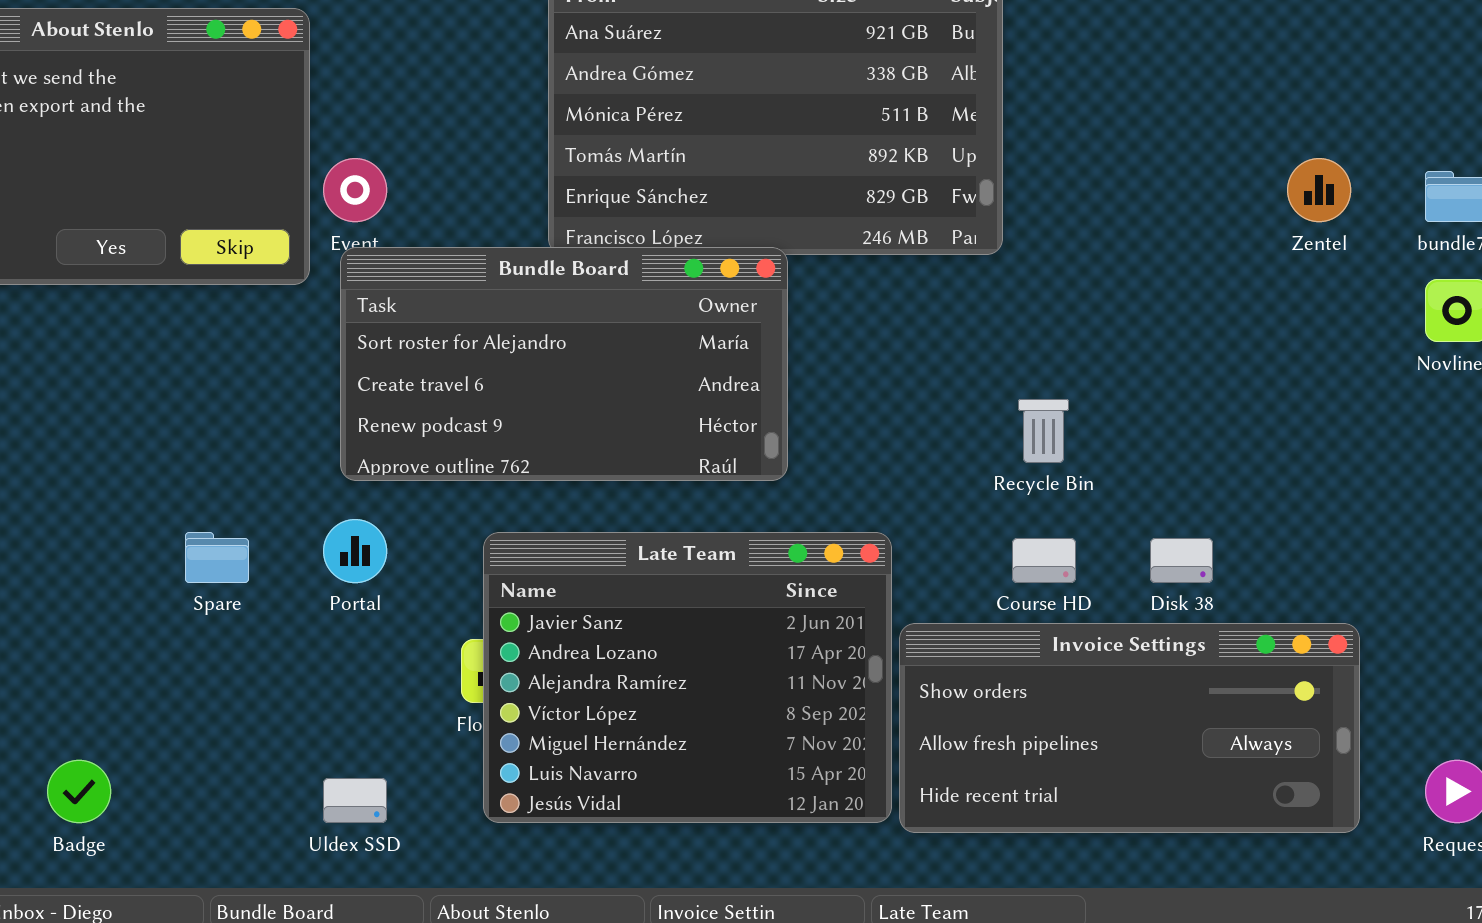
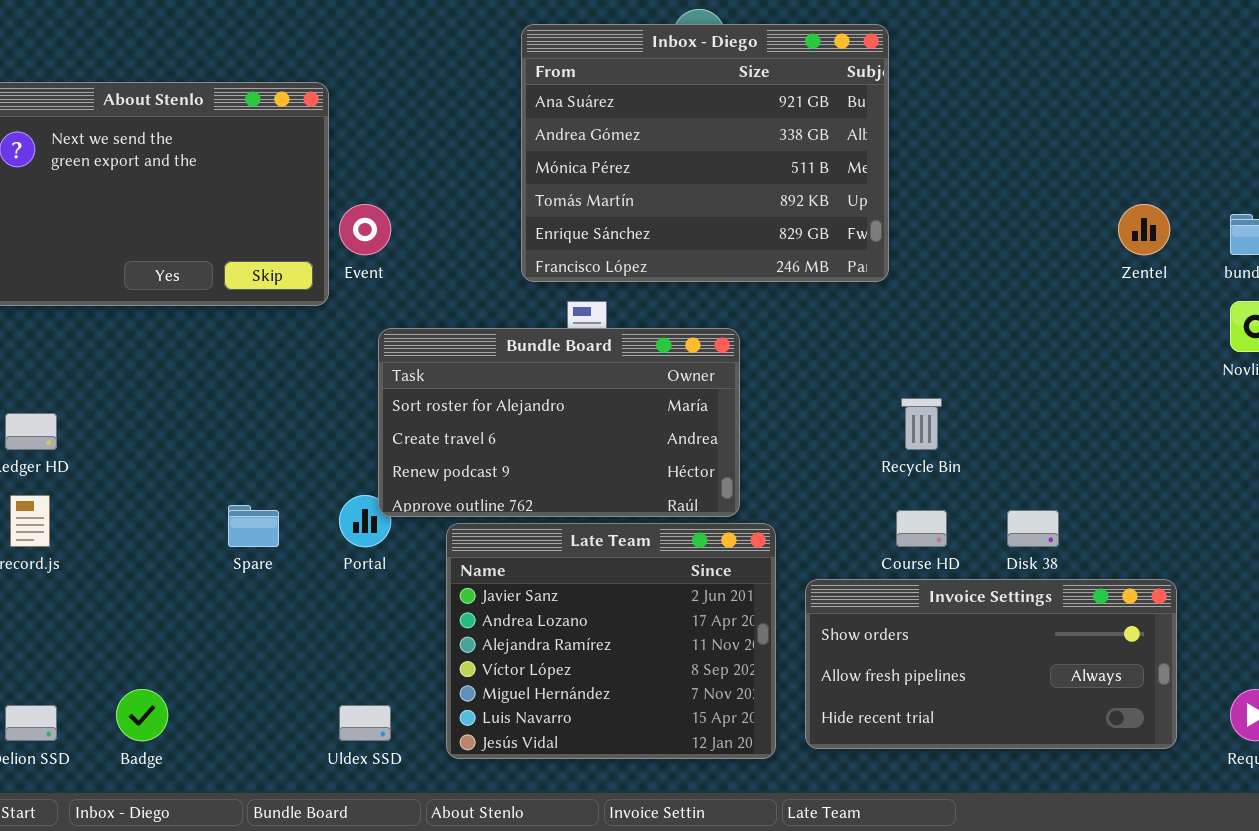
Bundle Board: [340,247,788,481] -> [378,328,740,517], moved
Late Team: [483,532,892,823] -> [446,523,776,759], moved

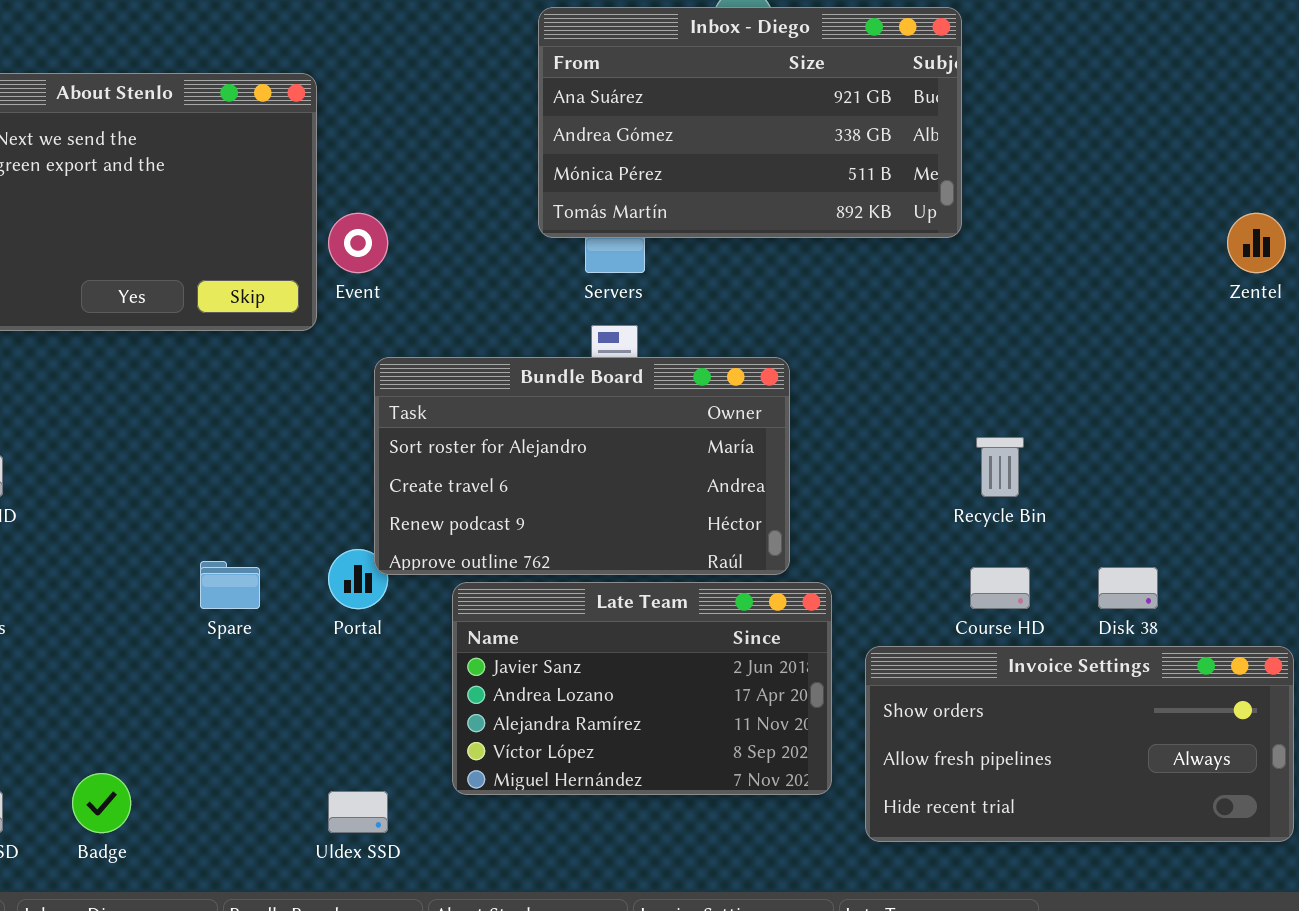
Inbox - Diego: [521,24,889,282] -> [538,7,962,238], resized
Late Team: [446,523,776,759] -> [452,582,832,795], resized

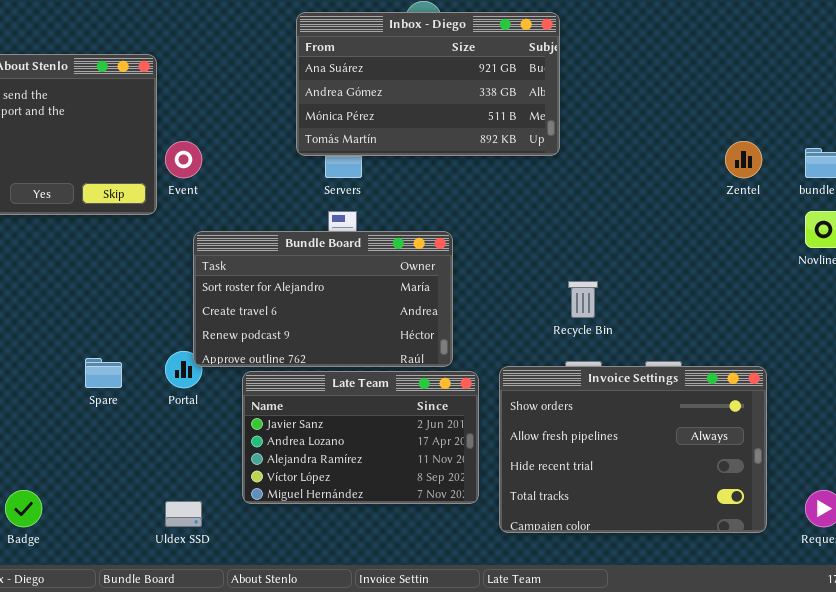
Invoice Settings: [865,646,1294,842] -> [499,366,767,533], resized

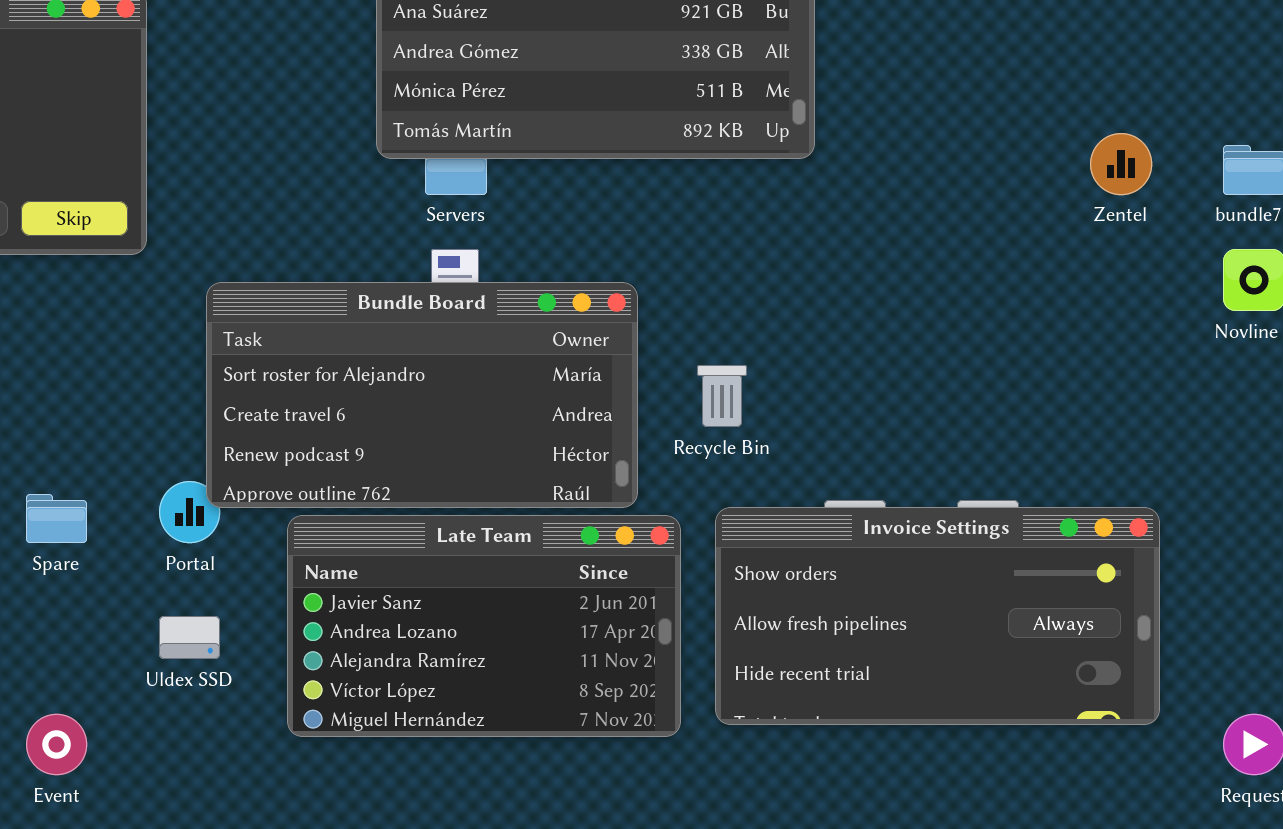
Event: [165,141,202,178] -> [26,714,87,775], moved
Recycle Bin: [568,281,598,318] -> [697,365,747,427], moved
Invoice Settings: [499,366,767,533] -> [715,507,1160,725], resized
Uldex SSD: [165,501,202,527] -> [159,616,220,659], moved

